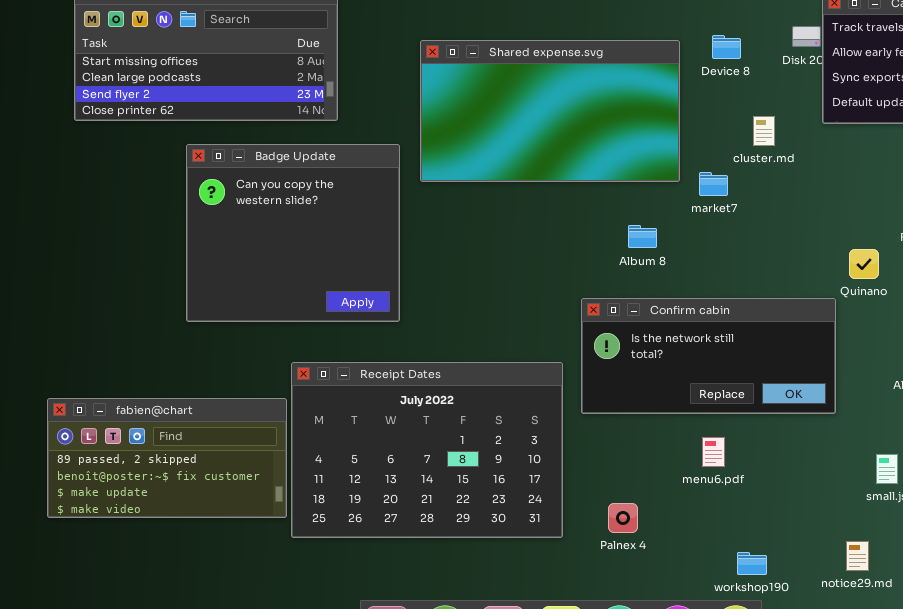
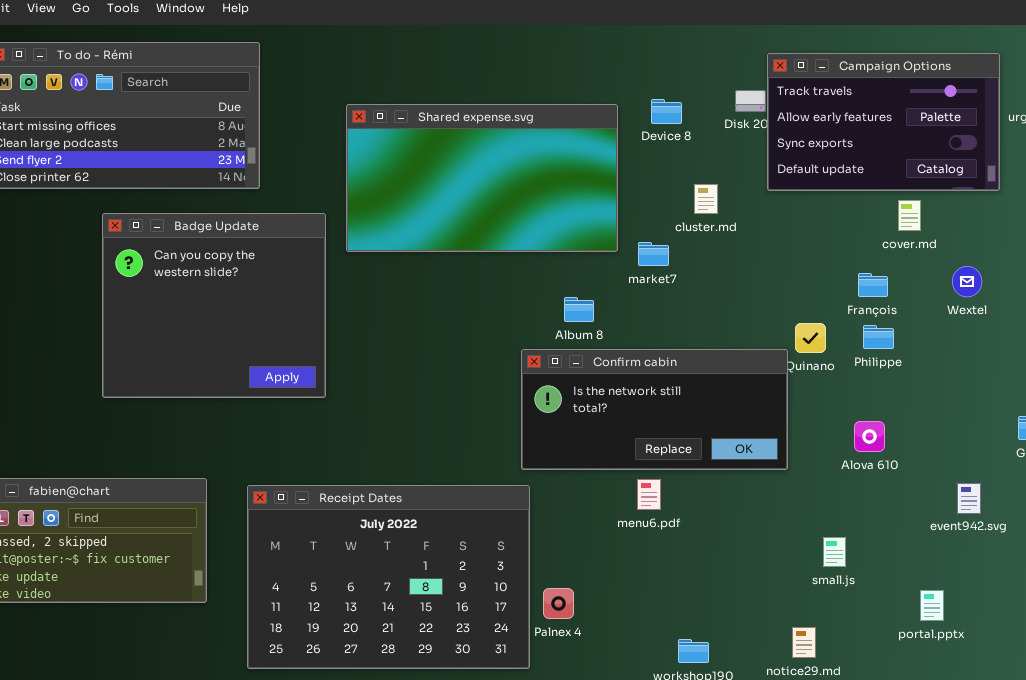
Confirm cabin: [581,298,836,414] -> [521,349,788,470], moved
Receipt Dates: [291,362,563,538] -> [247,485,530,669], moved
menu6.pdf: [702,437,725,467] -> [637,479,661,510], moved

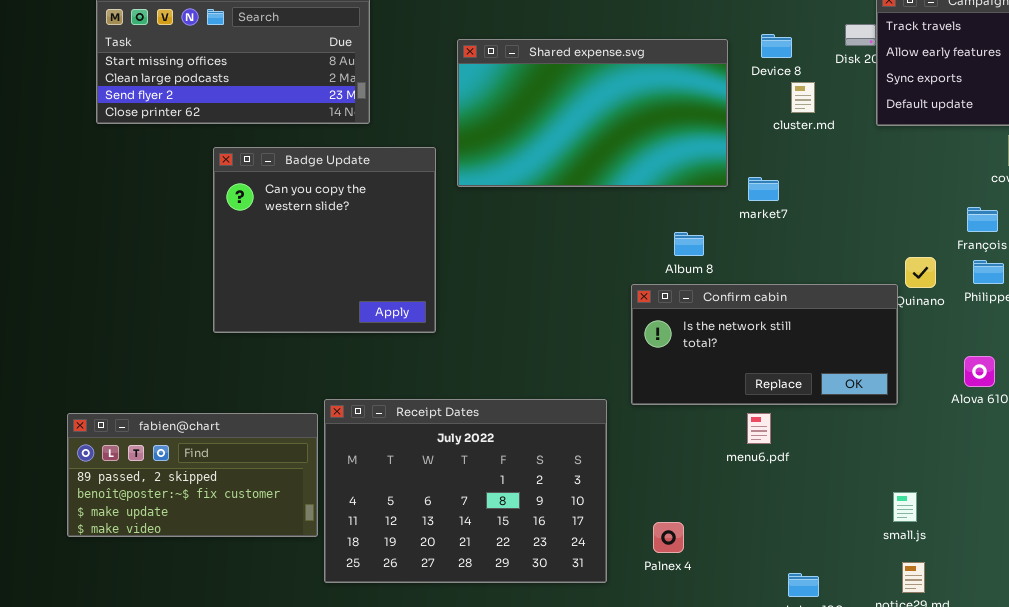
cluster.md: [694,184,718,214] -> [791,82,815,113], moved
Receipt Dates: [247,485,530,669] -> [324,399,607,583], moved
small.js: [823,537,846,567] -> [893,492,917,522], moved

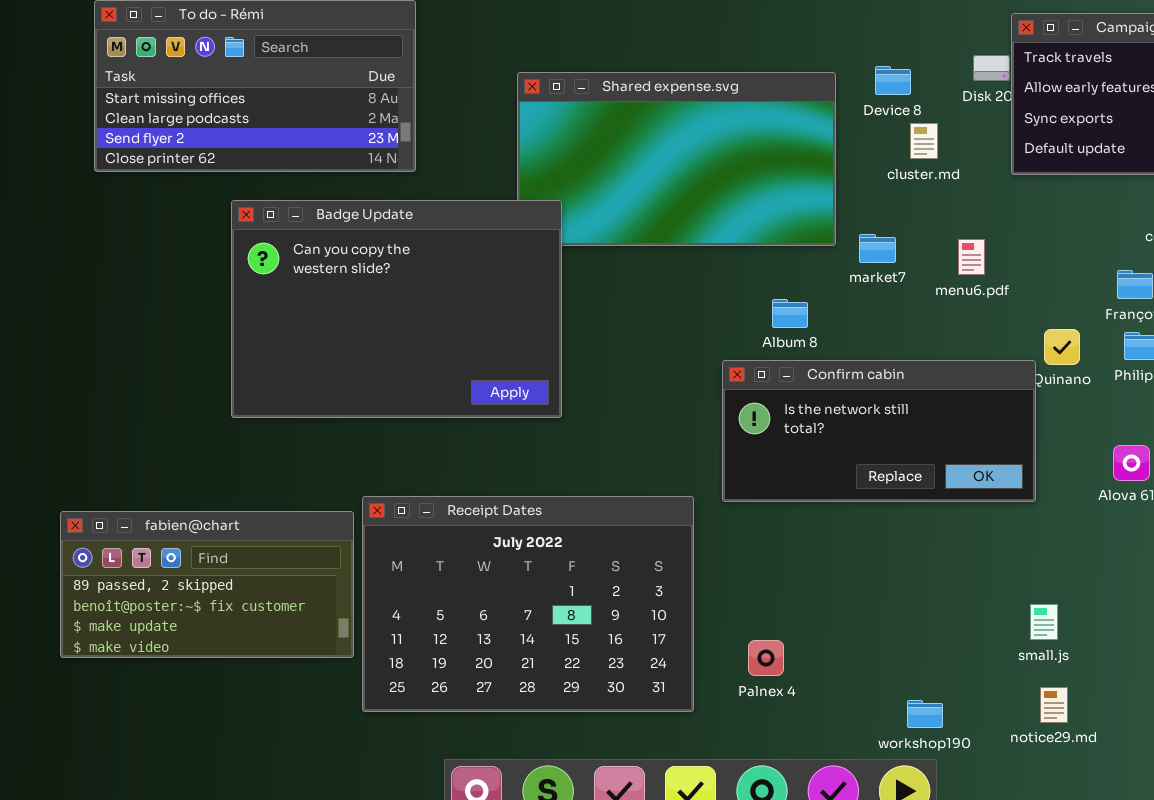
Badge Update: [213,147,436,333] -> [231,200,562,418], resized
menu6.pdf: [747,413,771,444] -> [958,239,985,275], moved

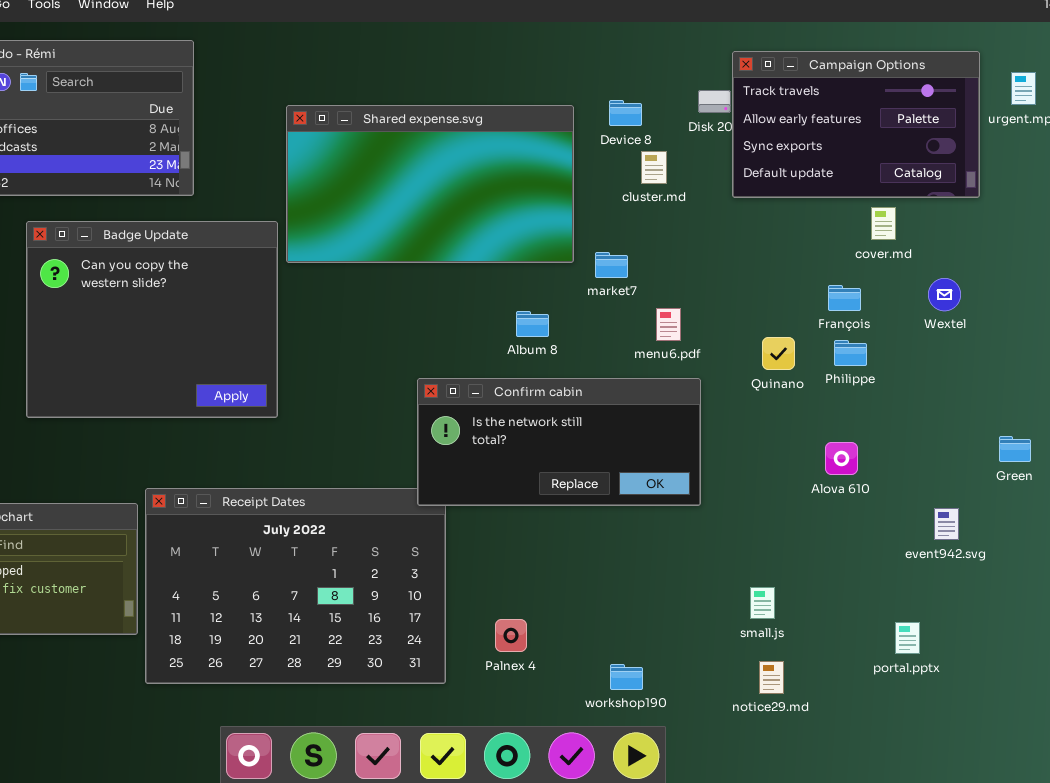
Badge Update: [231,200,562,418] -> [26,221,278,418], resized
menu6.pdf: [958,239,985,275] -> [656,308,681,341], moved
Confirm cabin: [722,360,1036,502] -> [417,378,701,506], moved
workshop190: [907,700,943,728] -> [610,664,643,690], moved

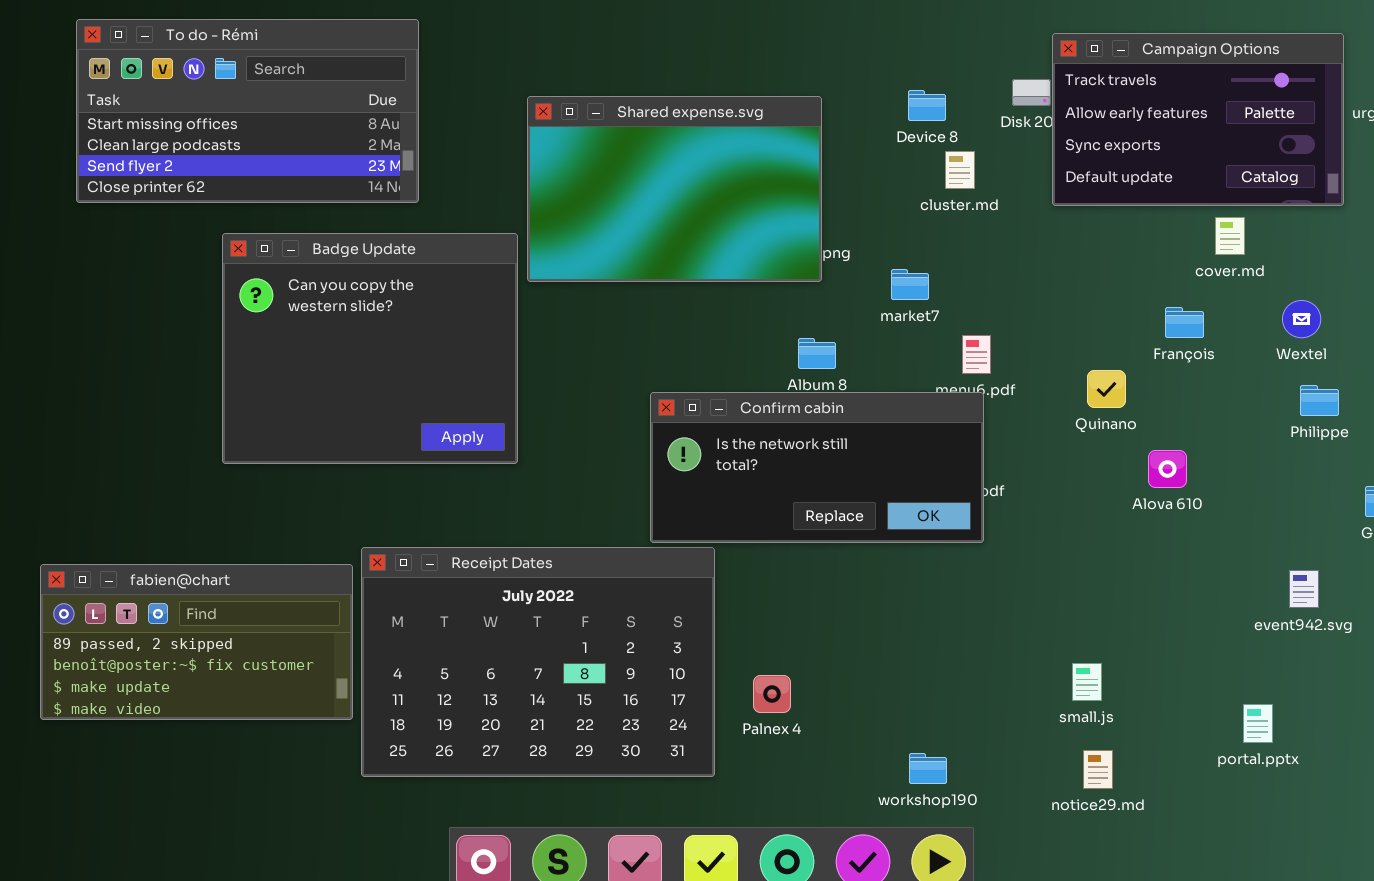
Shared expense.svg: [286,105,574,263] -> [527,96,822,282], resized
Philippe: [834,340,867,366] -> [1300,385,1339,416], moved
Confirm cabin: [417,378,701,506] -> [650,392,984,543], moved
Alova 610: [825,442,858,475] -> [1148,450,1187,488], moved
Palnex 4: [495,619,527,652] -> [753,675,791,713], moved

